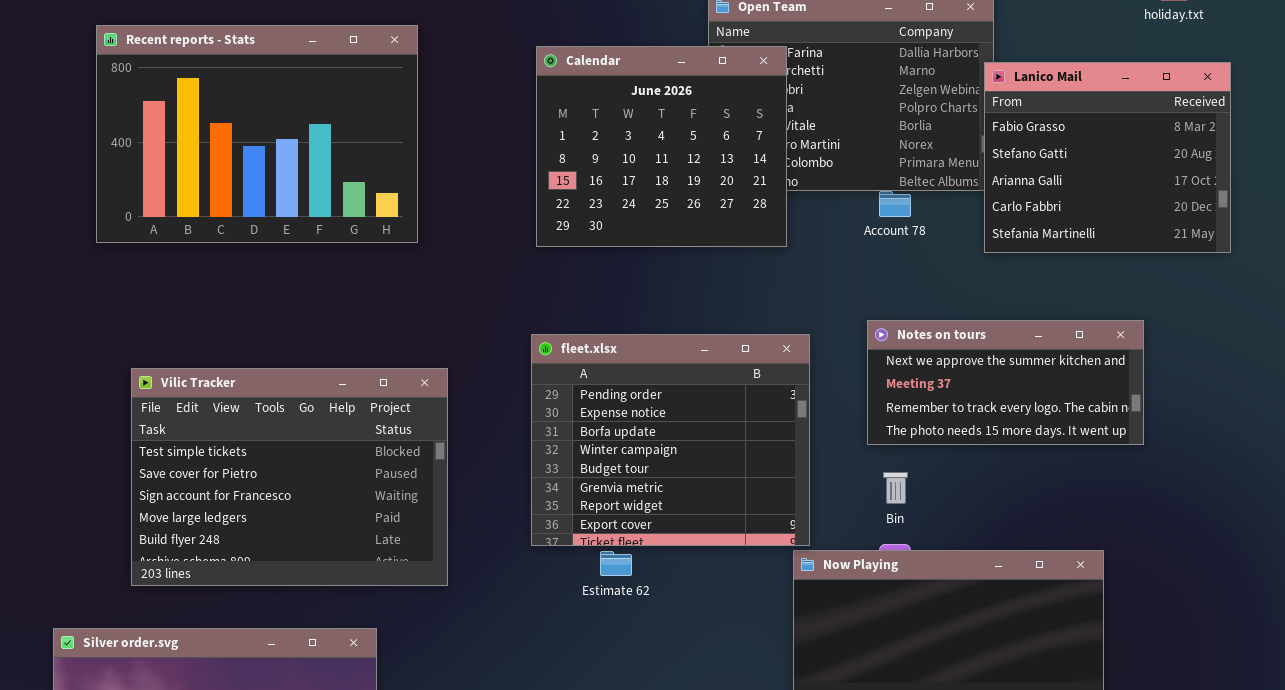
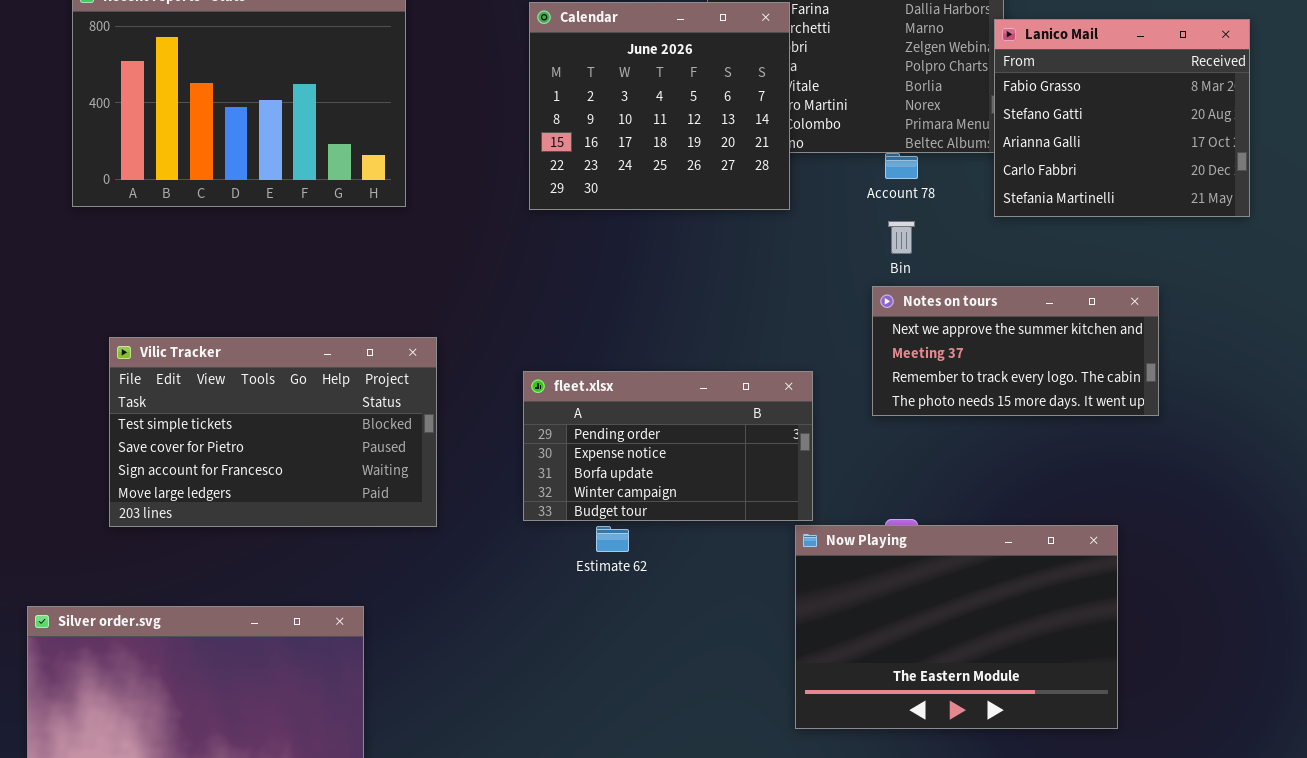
fleet.xlsx: [531,334,810,546] -> [523,371,813,521], resized
Vilic Tracker: [131,368,448,586] -> [109,337,437,527], resized
Bin: [883,472,908,504] -> [888,221,915,254], moved

